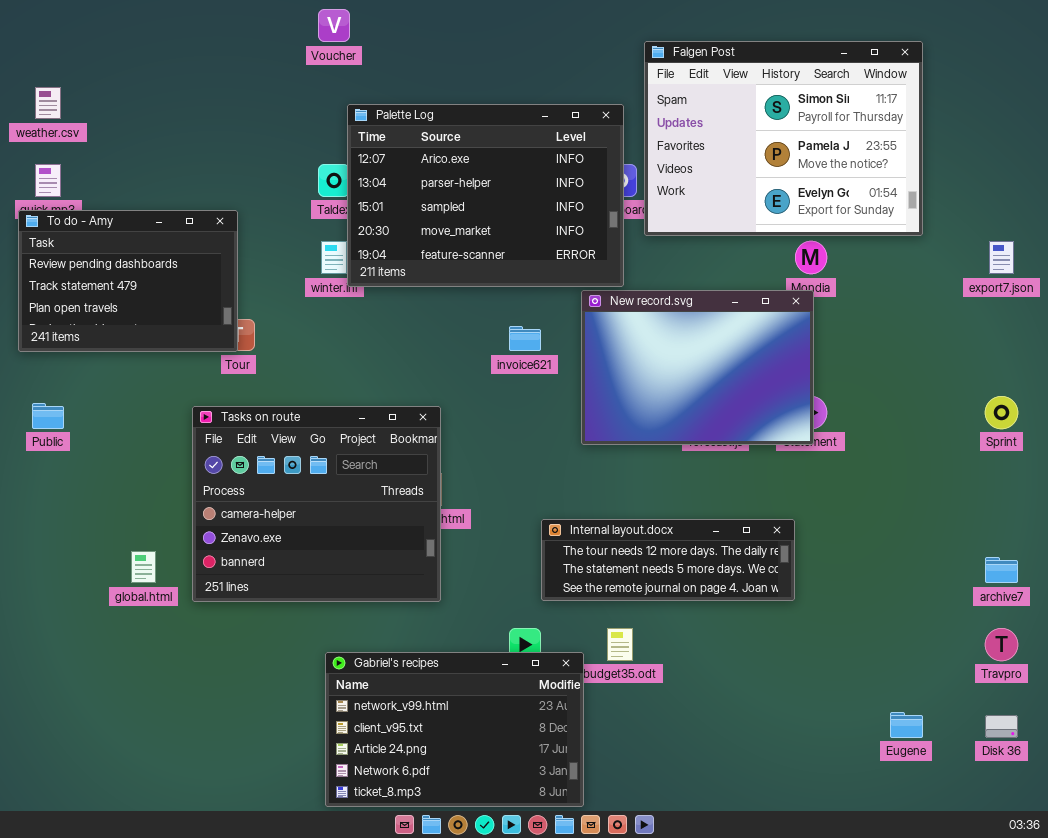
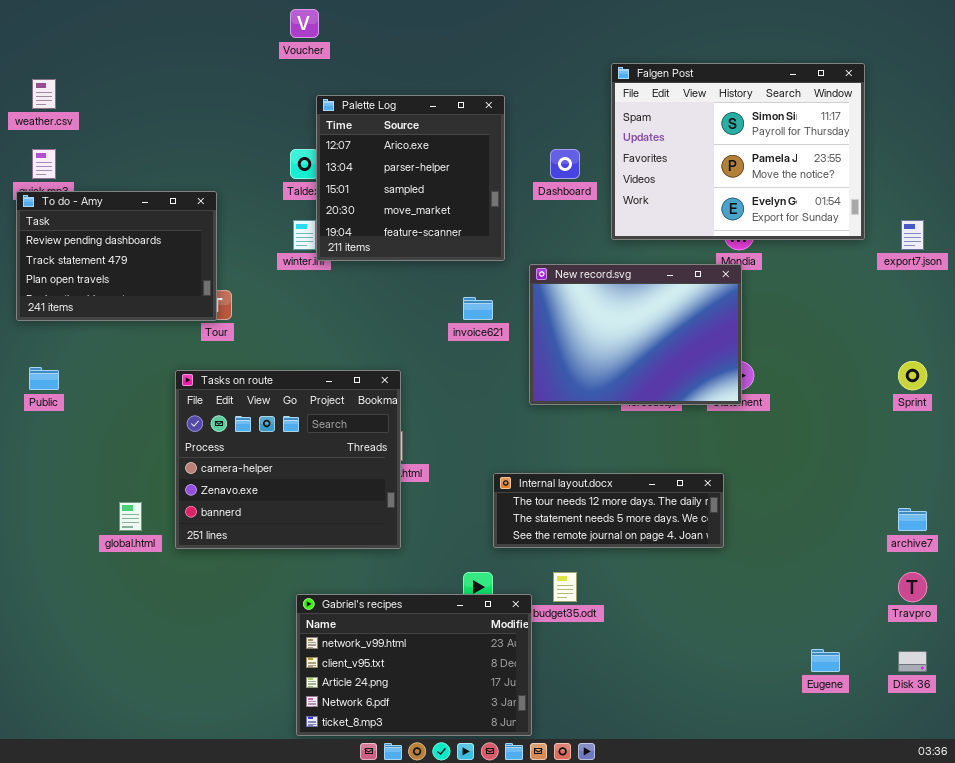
Falgen Post: [644,41,923,236] -> [611,63,865,240], moved
Palette Log: [347,104,624,287] -> [316,95,505,261], resized

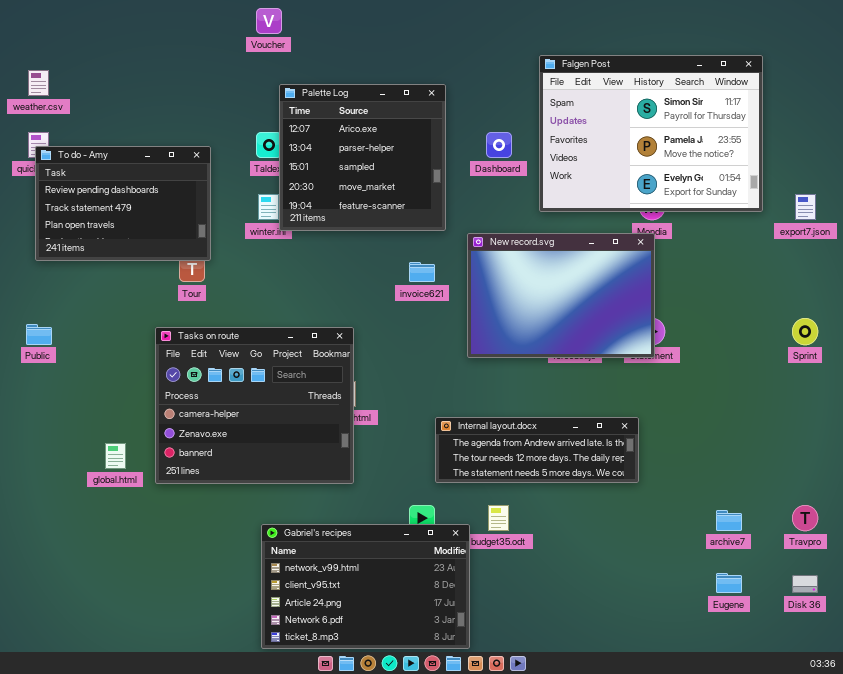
To do - Amy: [16,191,217,321] -> [35,146,211,261], moved
Internal layout.docx: [493,473,724,548] -> [435,417,639,483], scrolled up 1 row
archive7: [898,508,927,531] -> [716,510,742,531], moved

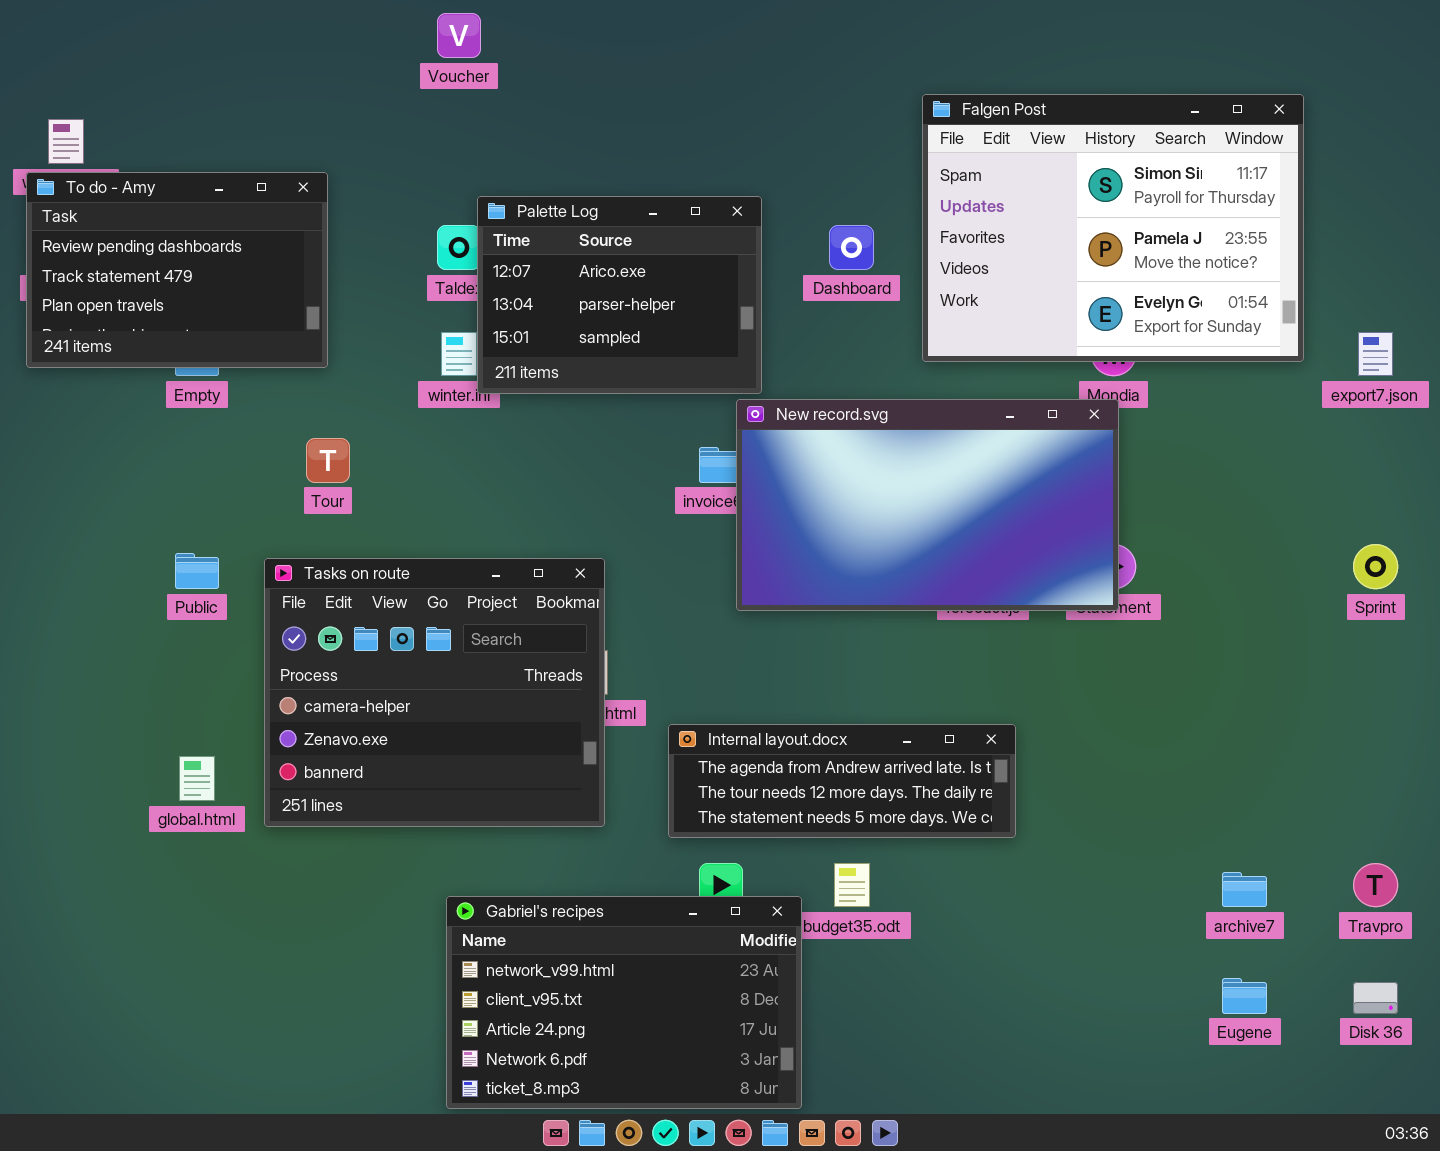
Palette Log: [279,84,446,231] -> [477,196,762,394], resized
To do - Amy: [35,146,211,261] -> [26,172,328,368], moved
New record.svg: [467,233,655,358] -> [736,399,1119,611], resized
Public: [26,324,52,345] -> [175,553,219,589], moved
Internal layout.docx: [435,417,639,483] -> [668,724,1016,838], moved

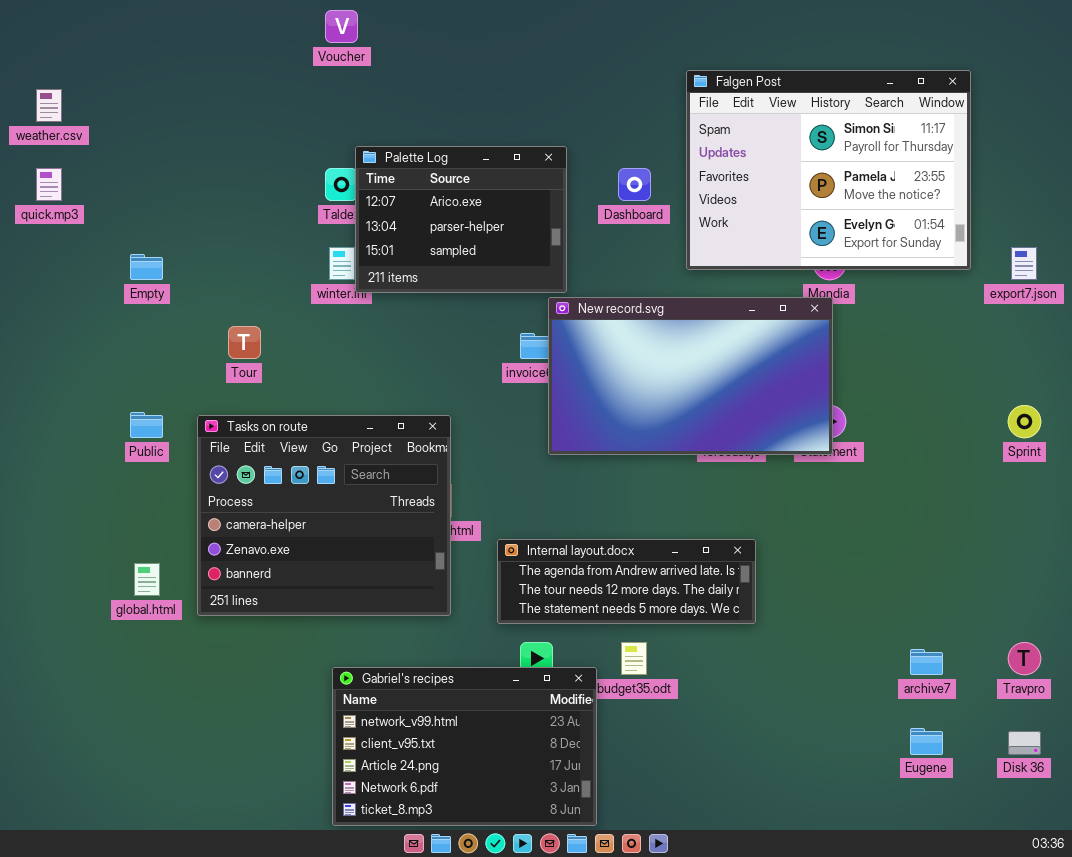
To do - Amy: [26,172,328,368] -> none, closed

